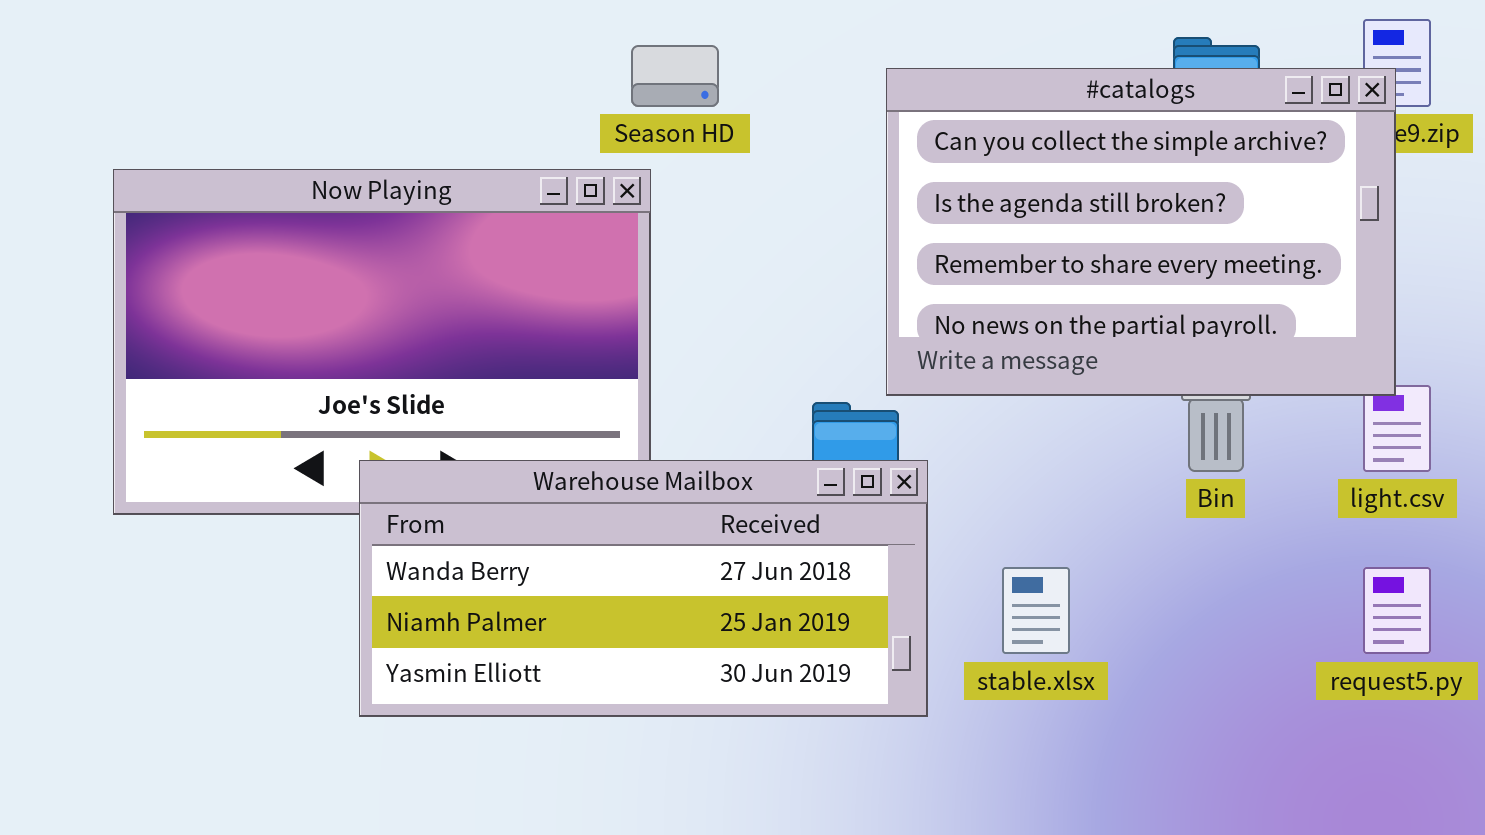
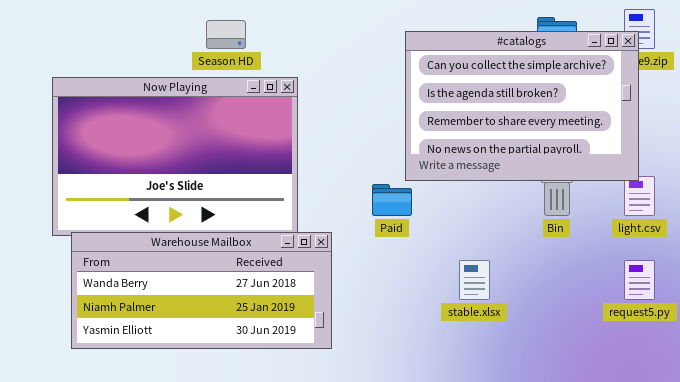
Season HD: [631,45,719,107] -> [206,20,246,49], moved
Warehouse Mailbox: [359,460,928,717] -> [71,232,332,349], moved

